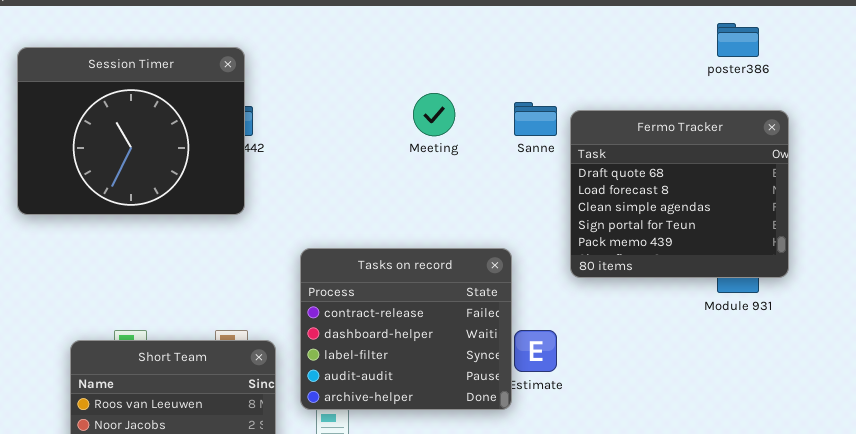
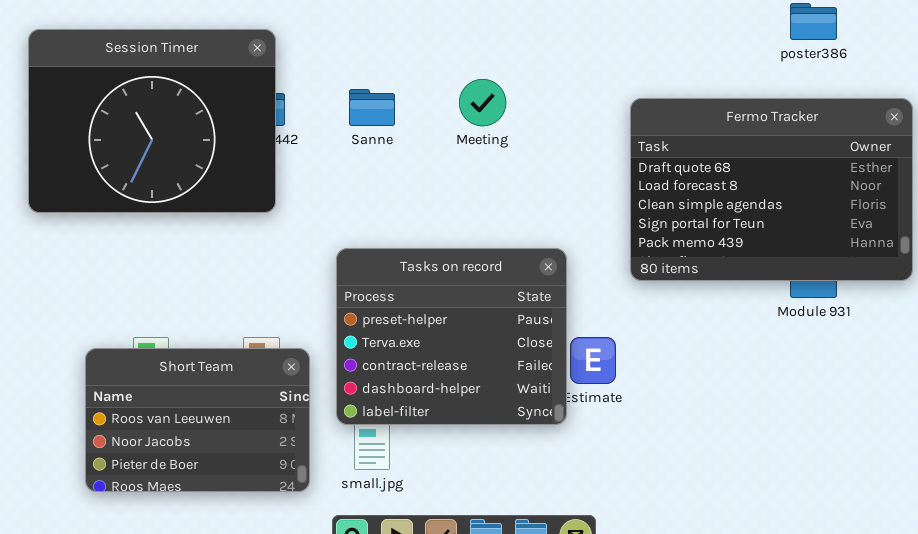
Sanne: [514,102,557,136] -> [349,89,395,126], moved
Fermo Tracker: [570,110,789,278] -> [630,98,913,281], resized
Tasks on record: [300,248,512,410] -> [336,248,567,425], scrolled up 2 rows

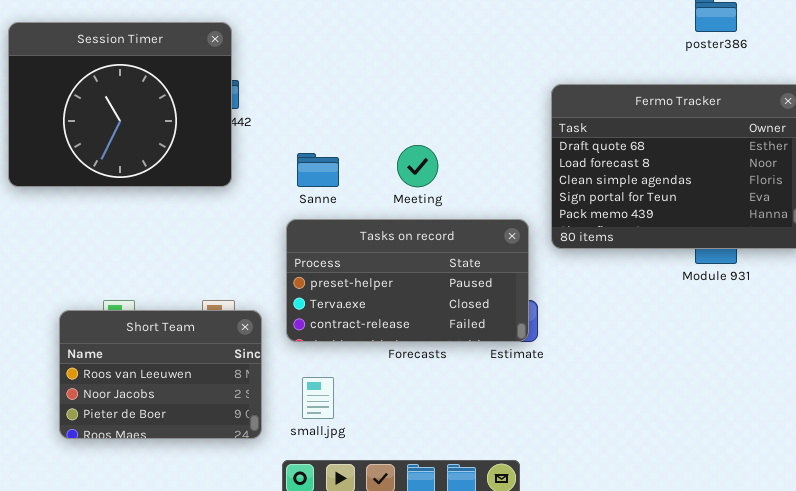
Meeting: [459,79,506,126] -> [397,145,438,187], moved
Sanne: [349,89,395,126] -> [297,153,339,187], moved
Tasks on record: [336,248,567,425] -> [286,219,529,342], resized

